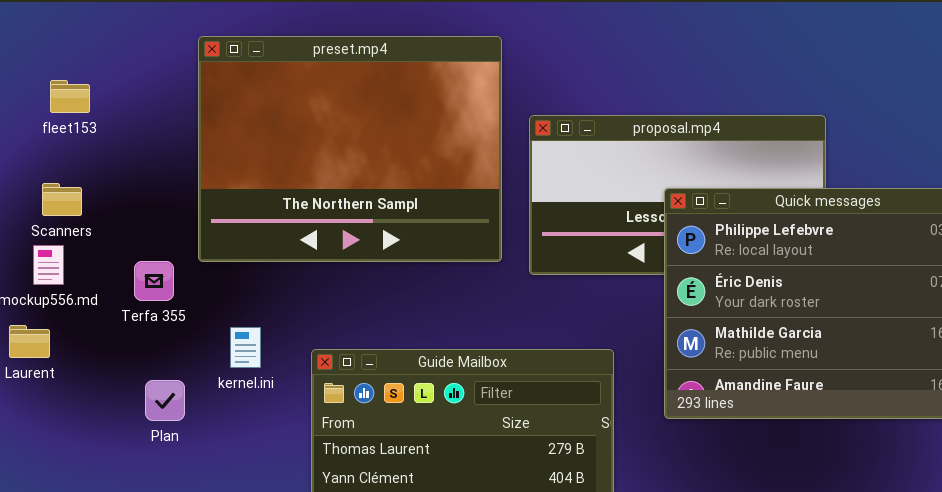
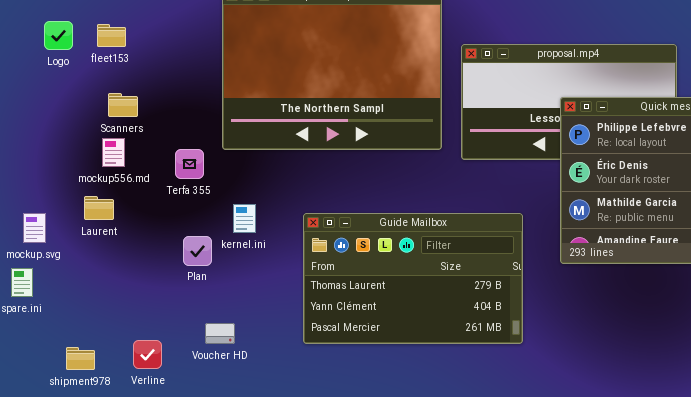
fleet153: [50,80,90,113] -> [97,24,126,47], moved
kernel.ini: [230,327,261,368] -> [233,204,256,233], moved

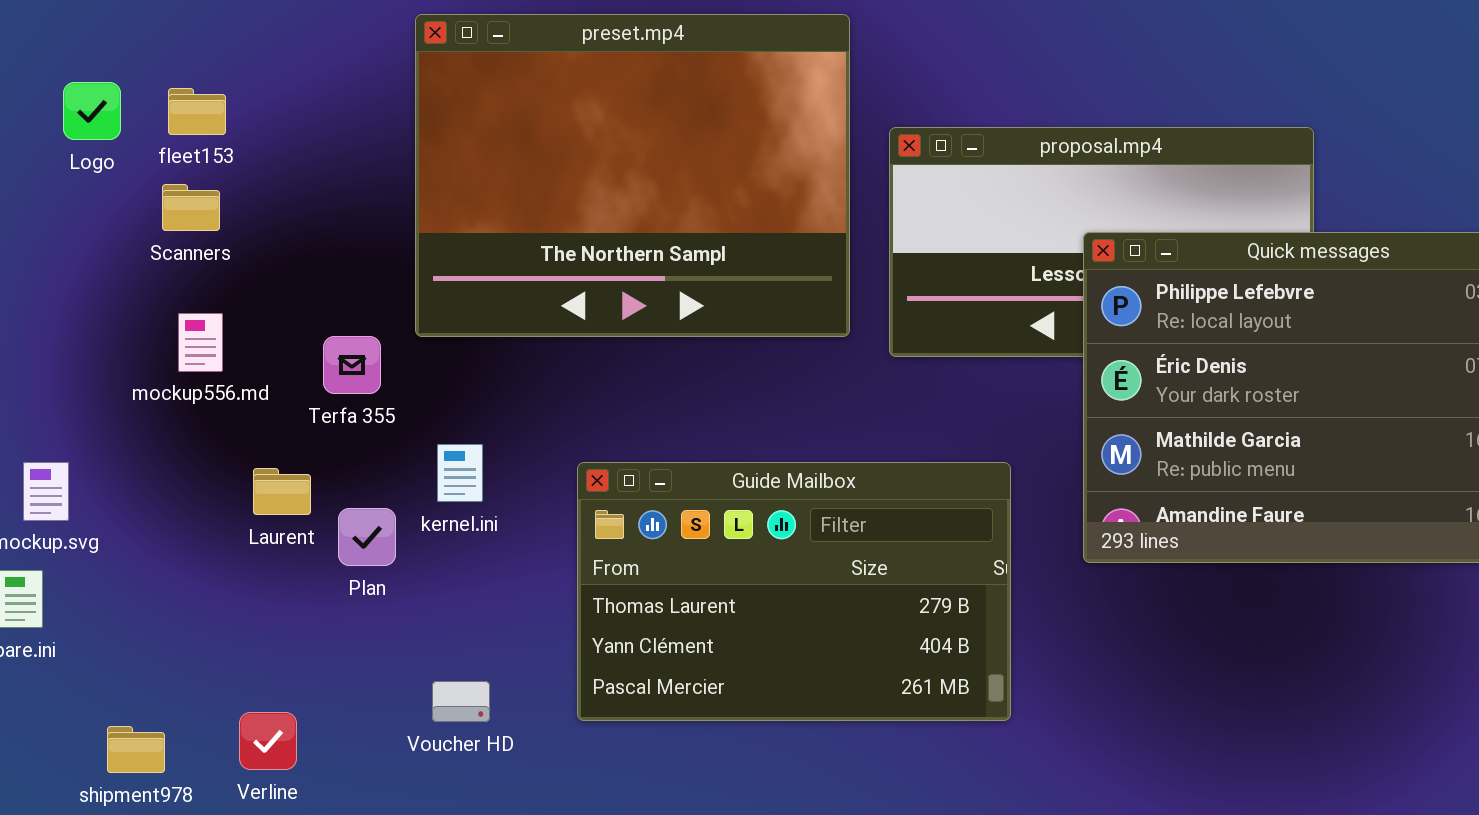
Scanners: [108,93,138,117] -> [162,184,220,231], moved
Laurent: [84,196,114,220] -> [253,468,311,515], moved
Voucher HD: [205,323,235,344] -> [432,681,490,722], moved

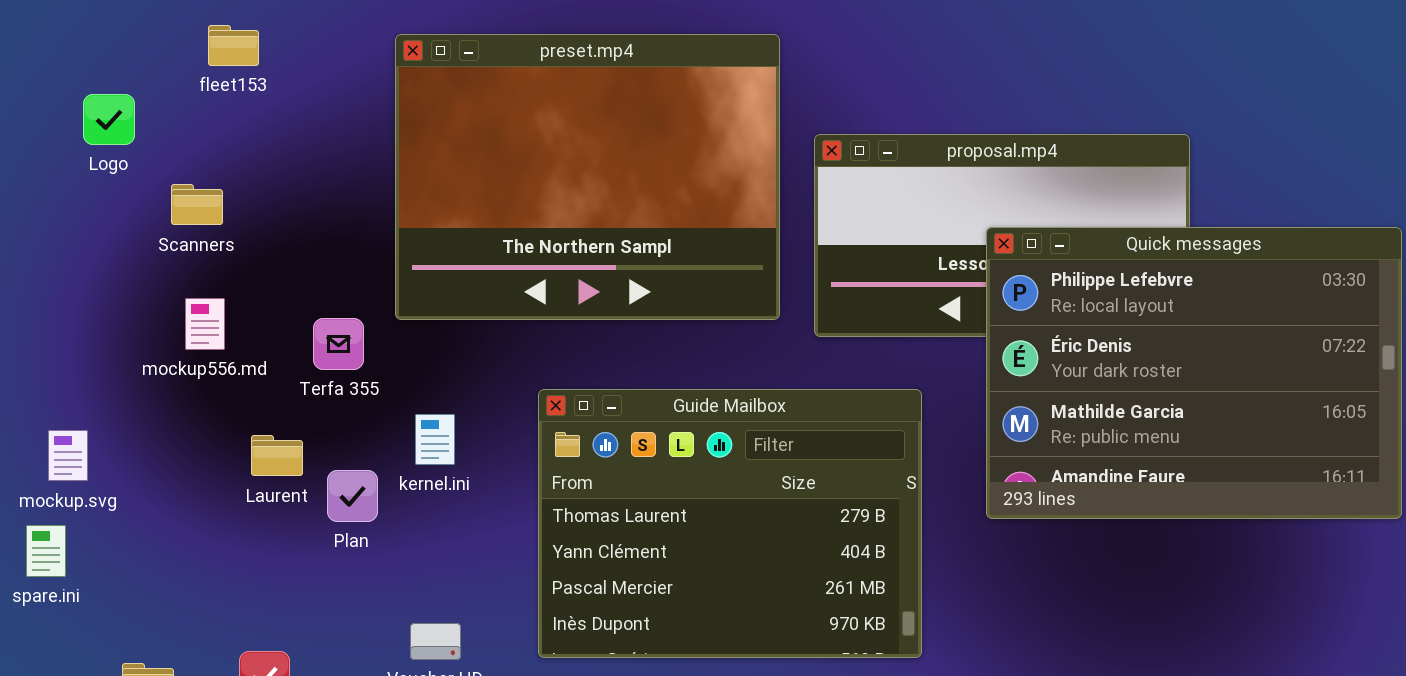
fleet153: [168,88,226,135] -> [208,25,259,66], moved
Guide Mailbox: [577,462,1011,721] -> [538,389,922,658], resized

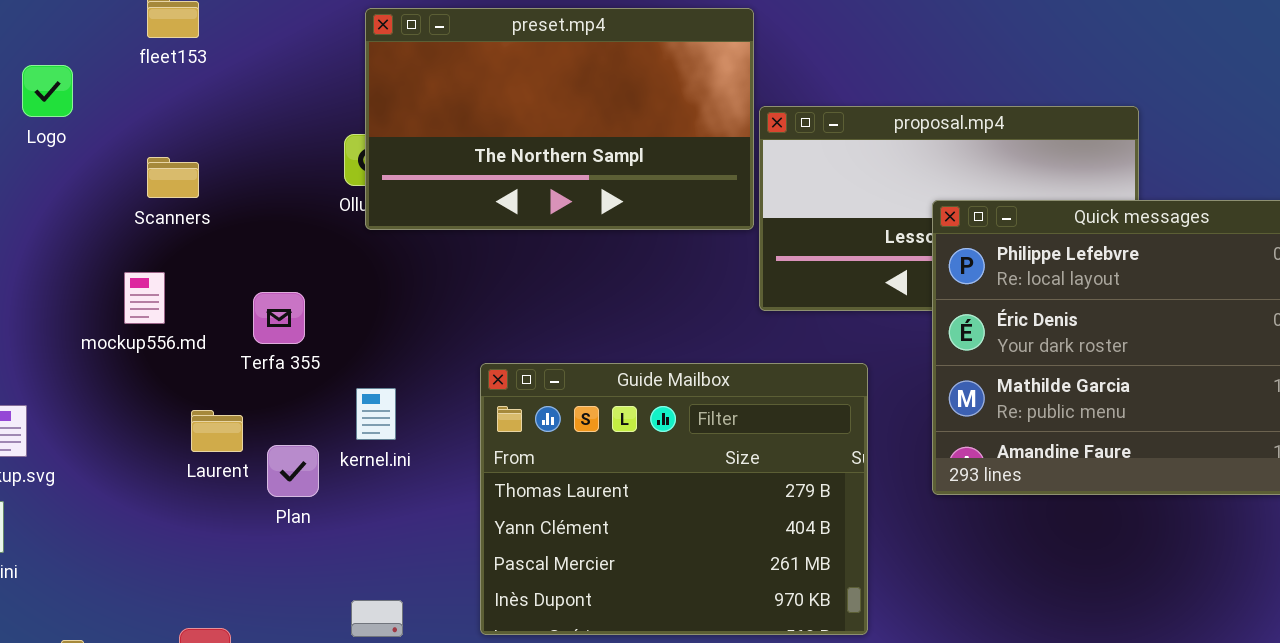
preset.mp4: [395,34,780,320] -> [365,8,754,230], moved, resized
Scanners: [171,184,223,225] -> [147,157,199,198], moved

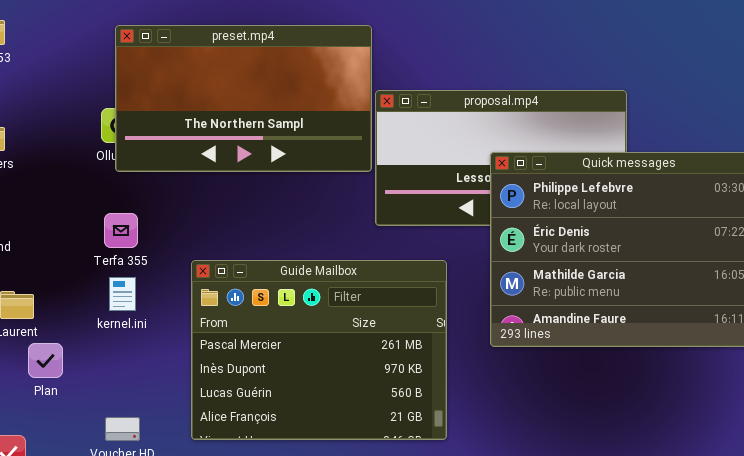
Terfa 355: [253,292,305,344] -> [104,213,138,248], moved
Guide Mailbox: [480,363,868,635] -> [191,260,447,440], scrolled down 2 rows
Plan: [267,445,319,497] -> [28,343,63,378], moved

